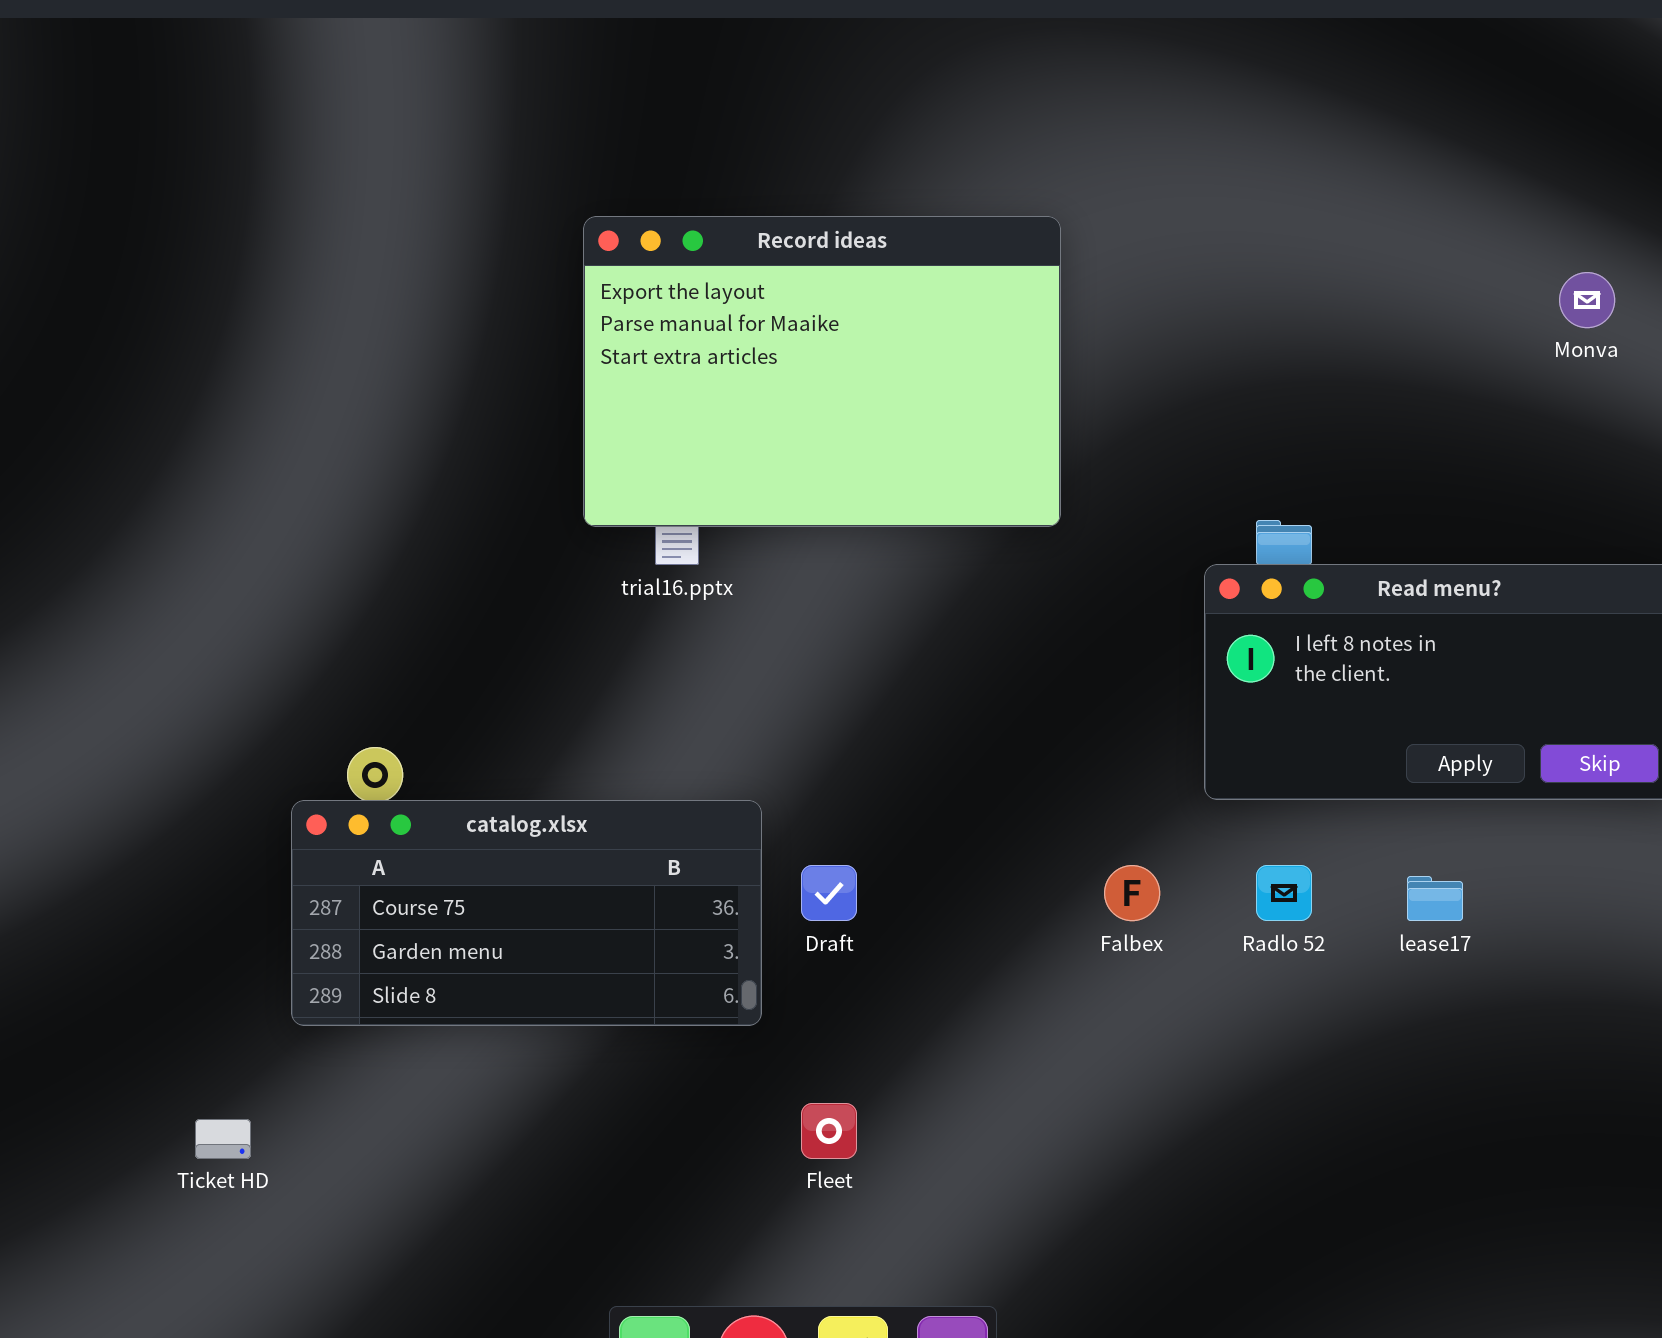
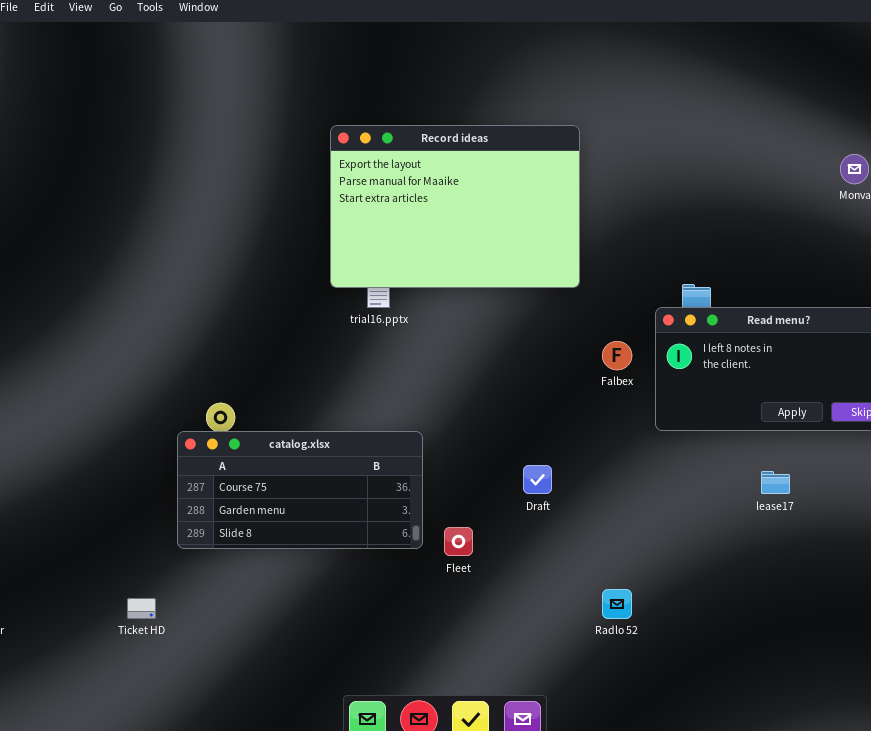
Draft: [801,865,857,921] -> [523,465,552,494], moved
Falbex: [1104,865,1160,921] -> [602,341,632,370], moved
Radlo 52: [1256,865,1312,921] -> [602,589,632,619], moved
Fleet: [801,1103,857,1159] -> [444,527,473,556], moved

